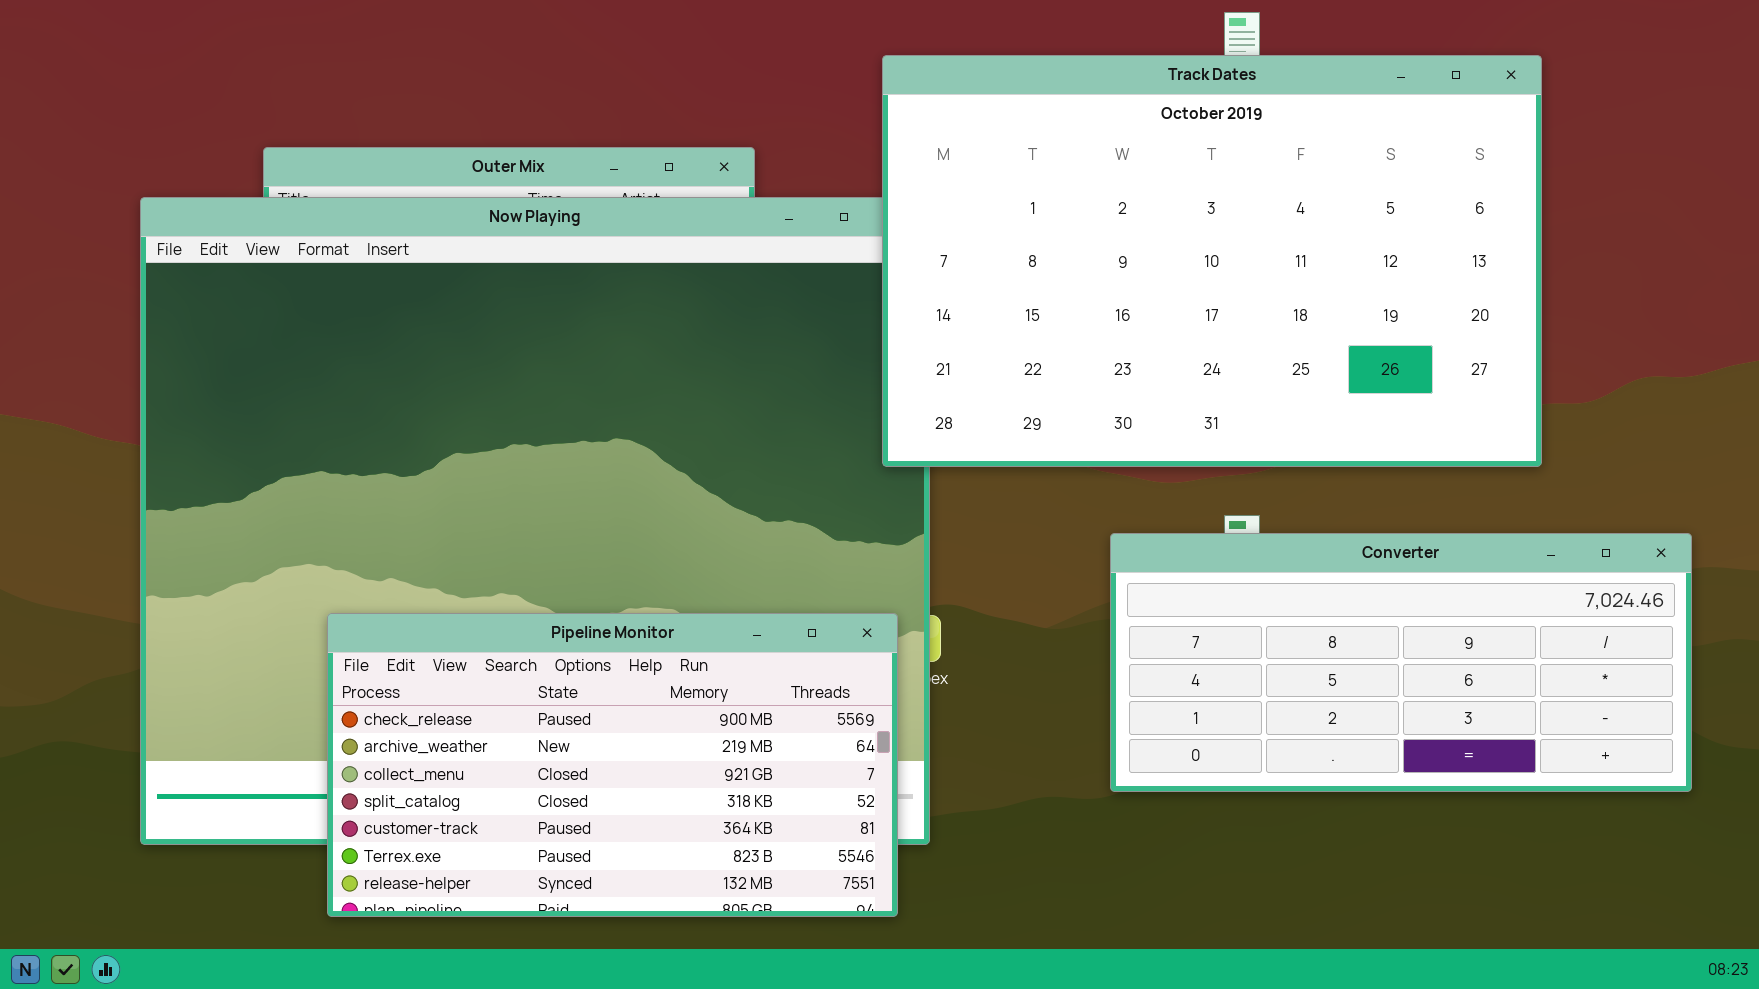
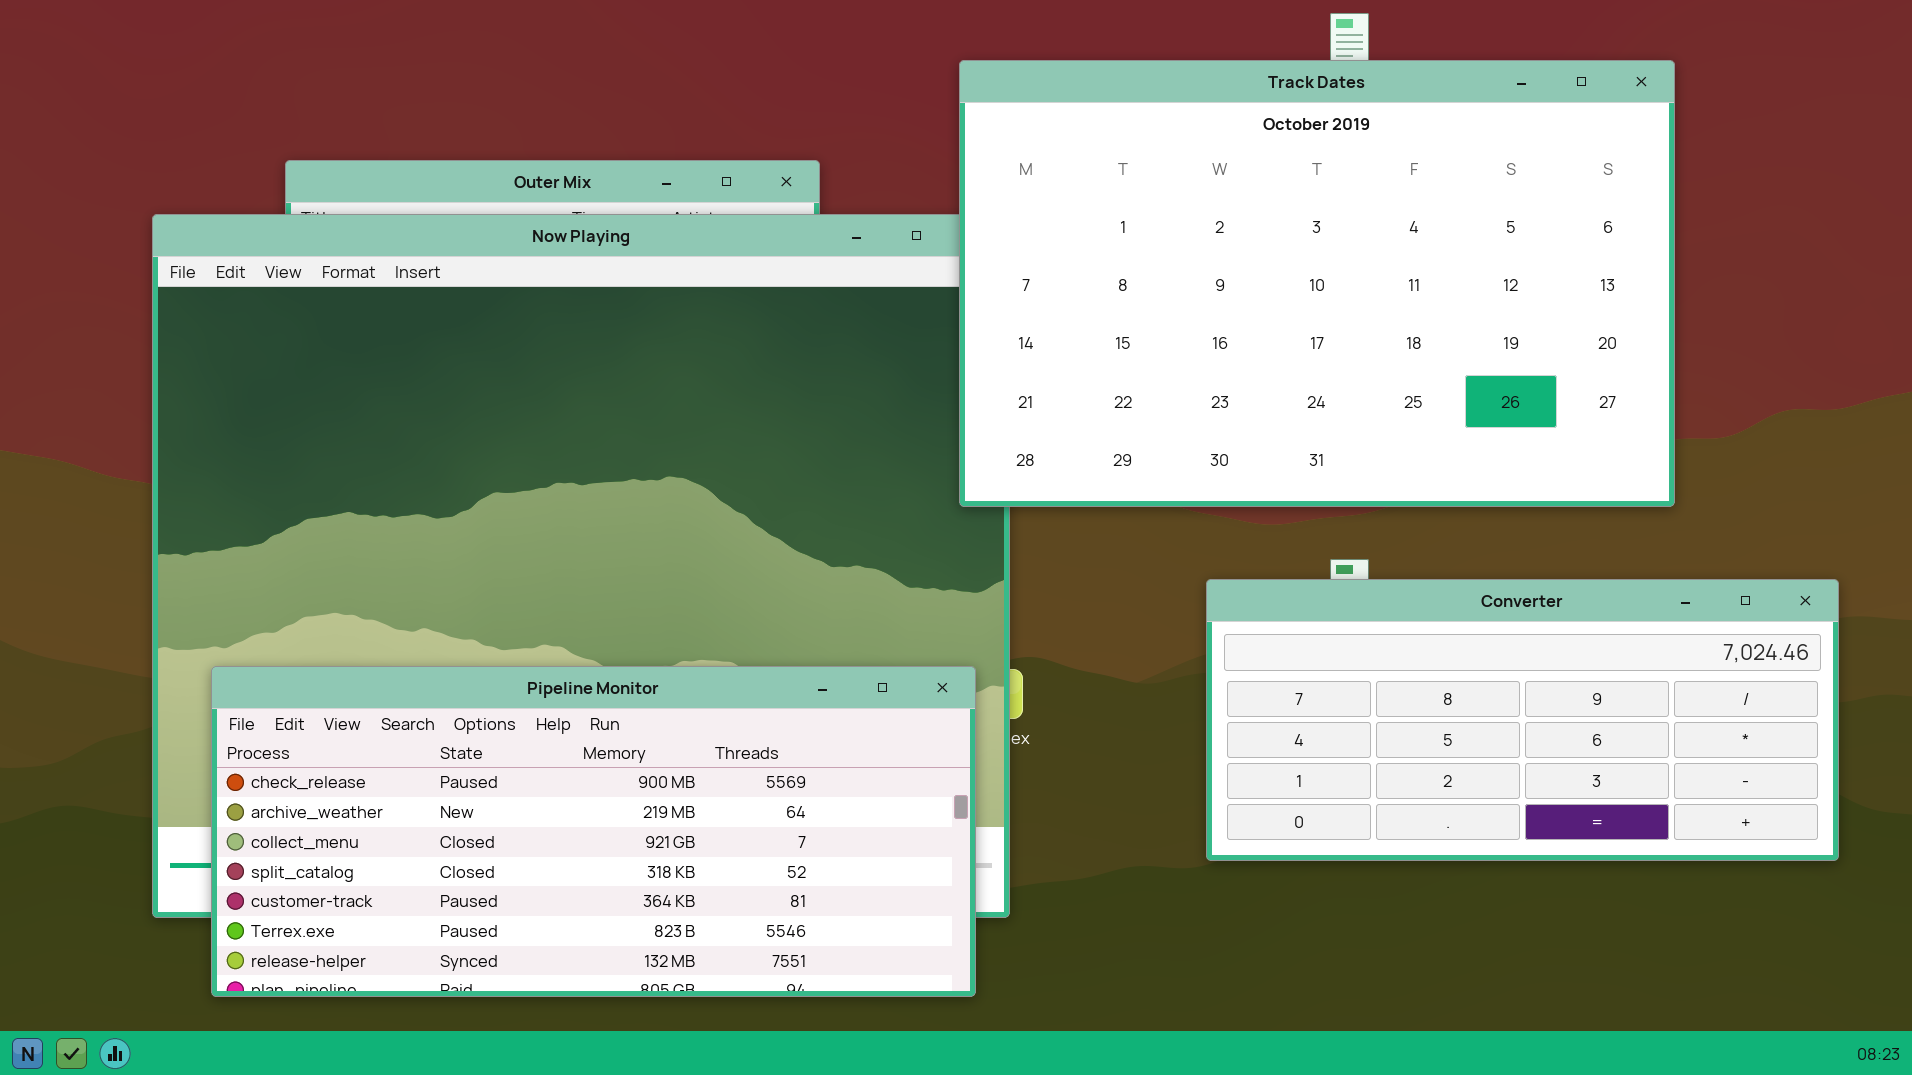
Pipeline Monitor: [327,613,898,917] -> [211,666,976,997], resized

